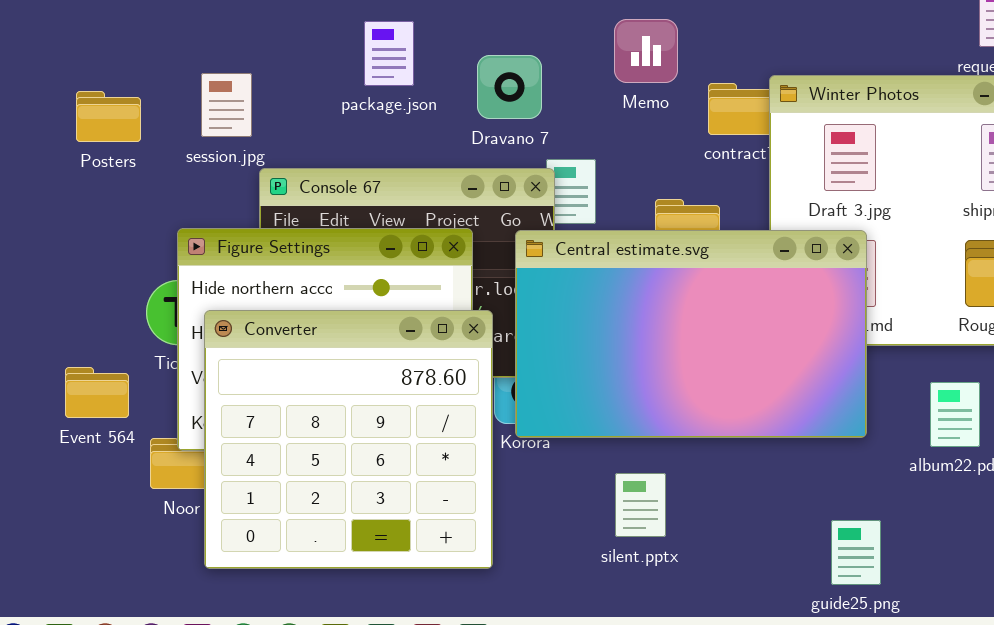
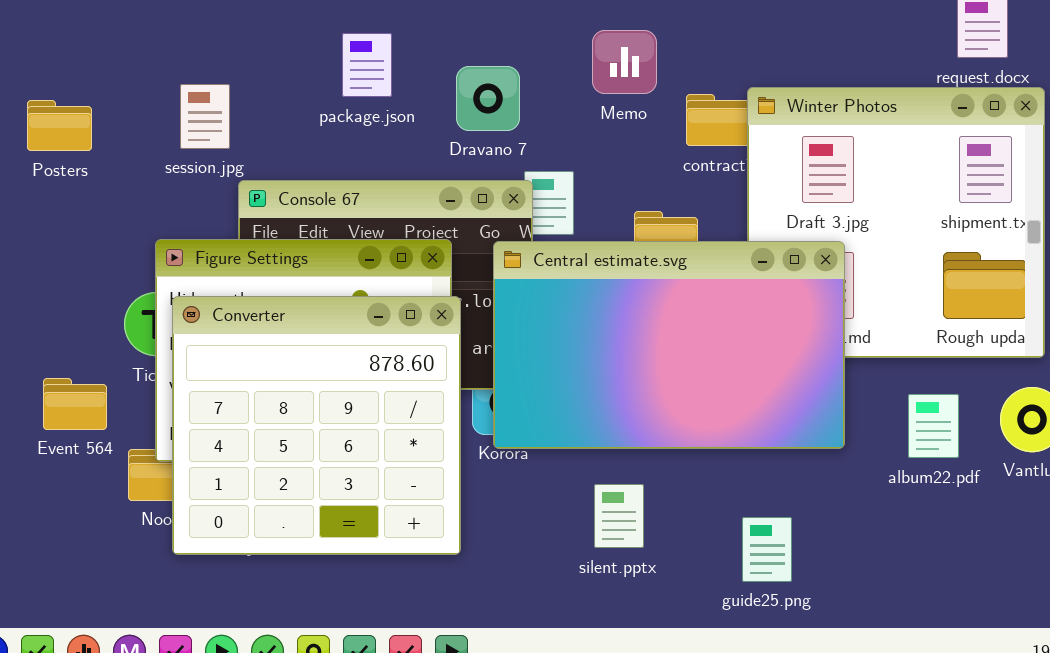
Posters: [76,91,141,142] -> [27,100,92,151], moved
Converter: [204,310,493,569] -> [172,296,461,555], moved
guide25.png: [831,520,881,585] -> [742,517,792,582], moved

